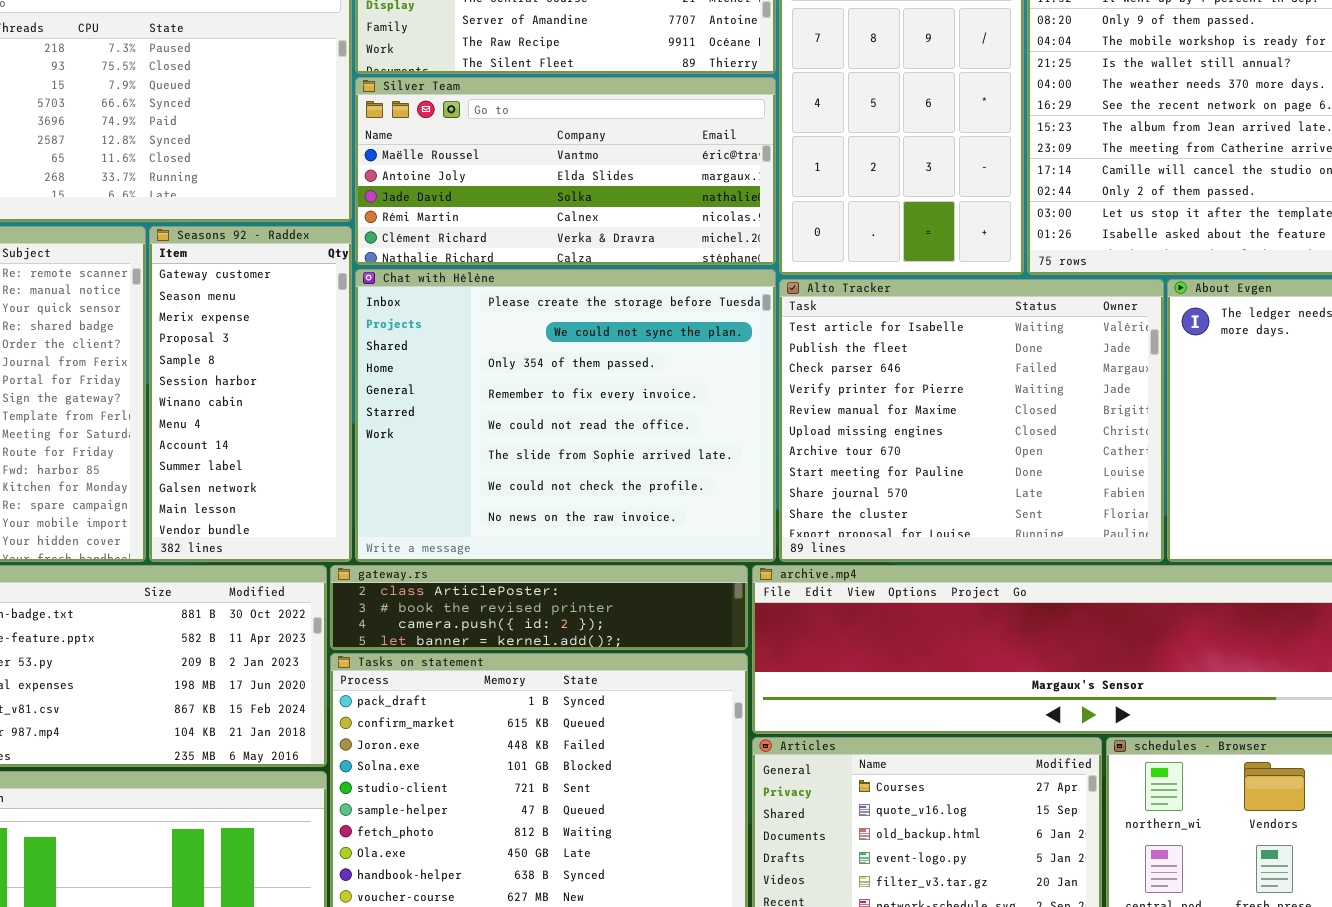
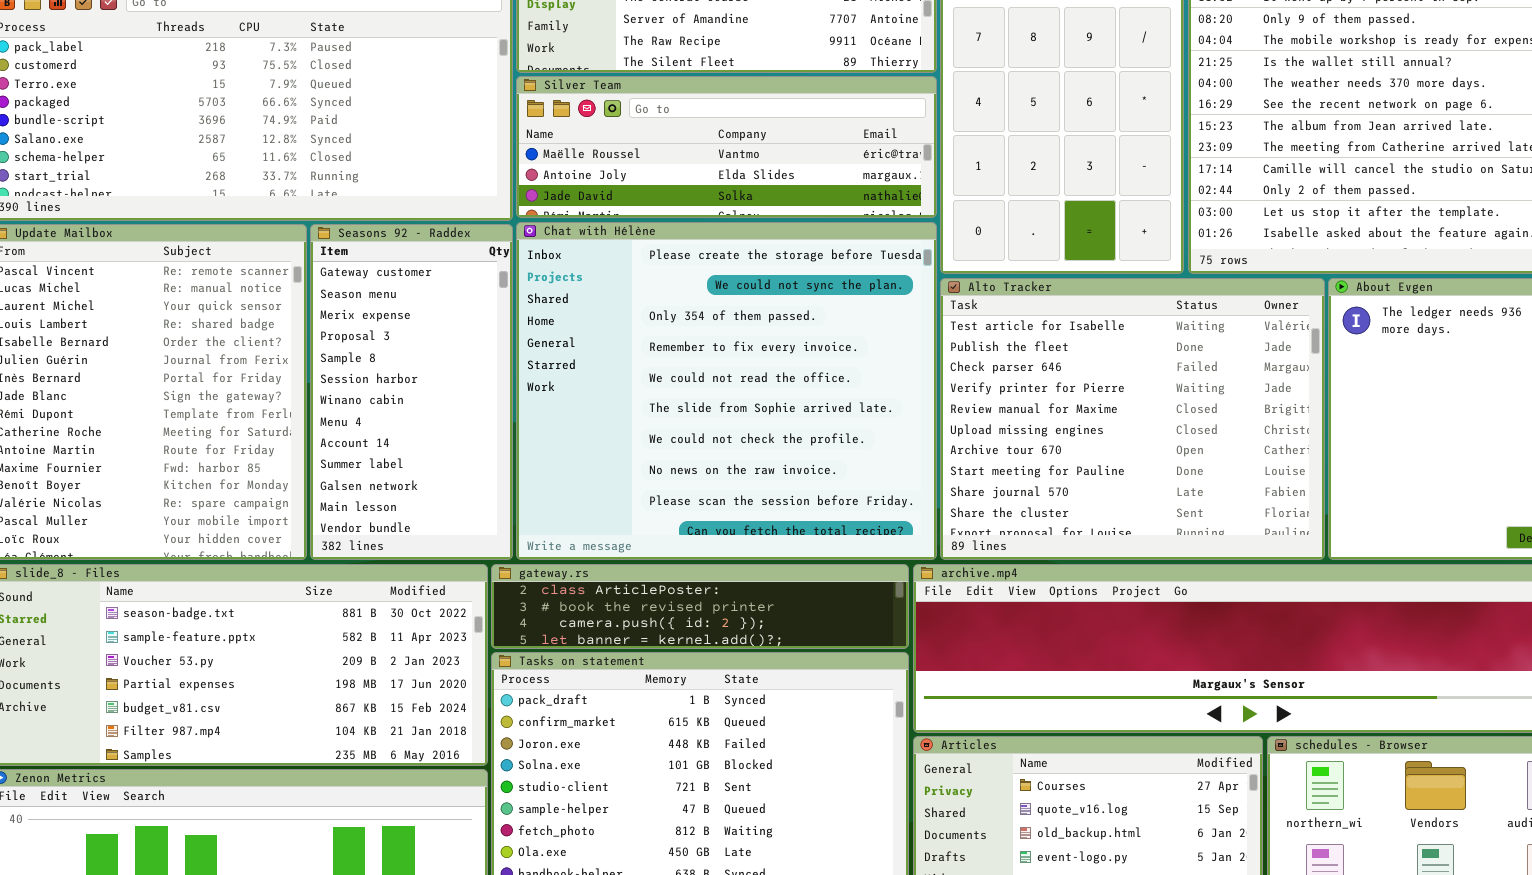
Silver Team: [355,77,776,265] -> [516,76,937,218], resized
Chat with Hélène: [355,269,776,562] -> [516,222,937,560], resized

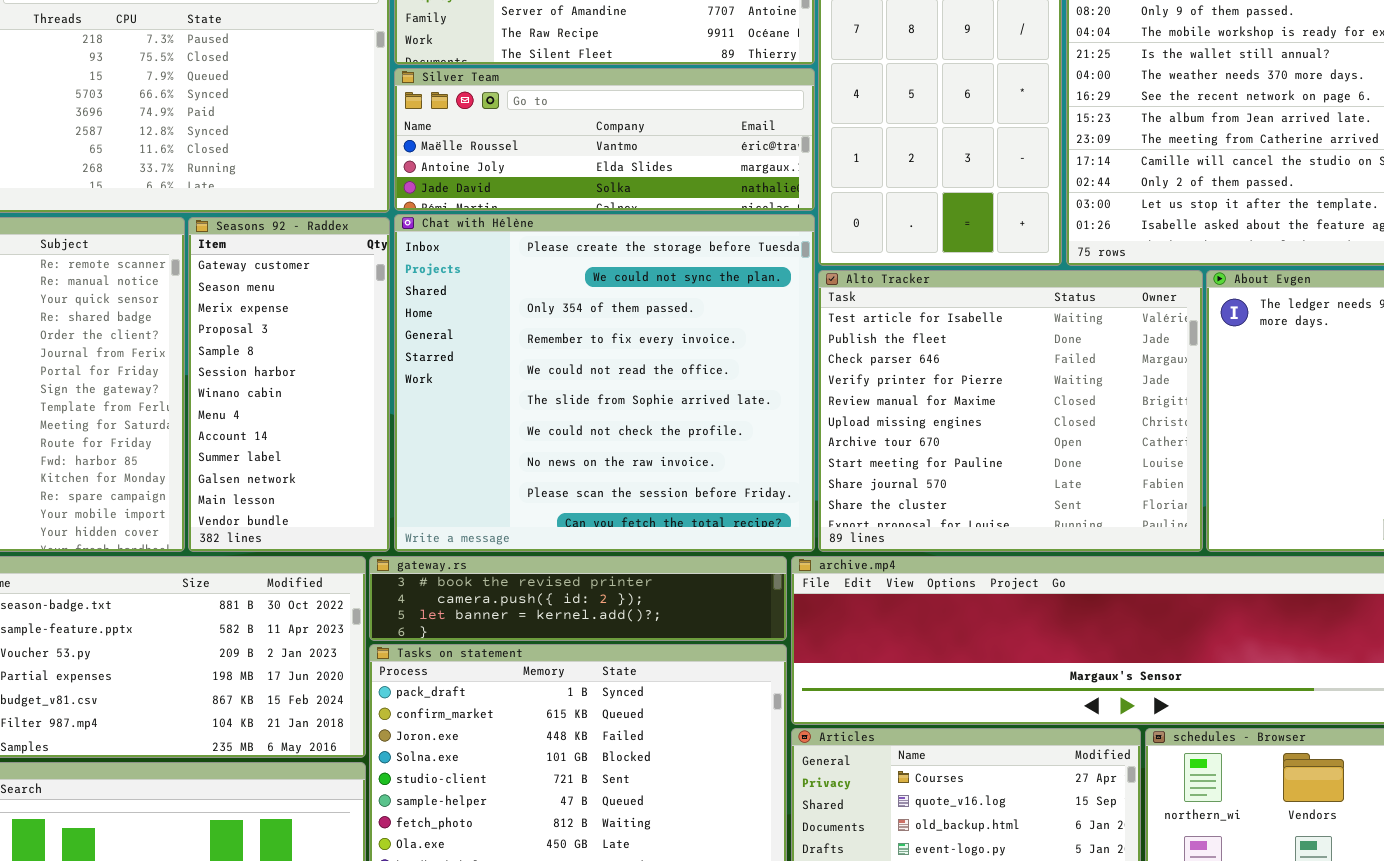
gateway.rs: [491,564,909,649] -> [369,556,787,641], scrolled down 1 row

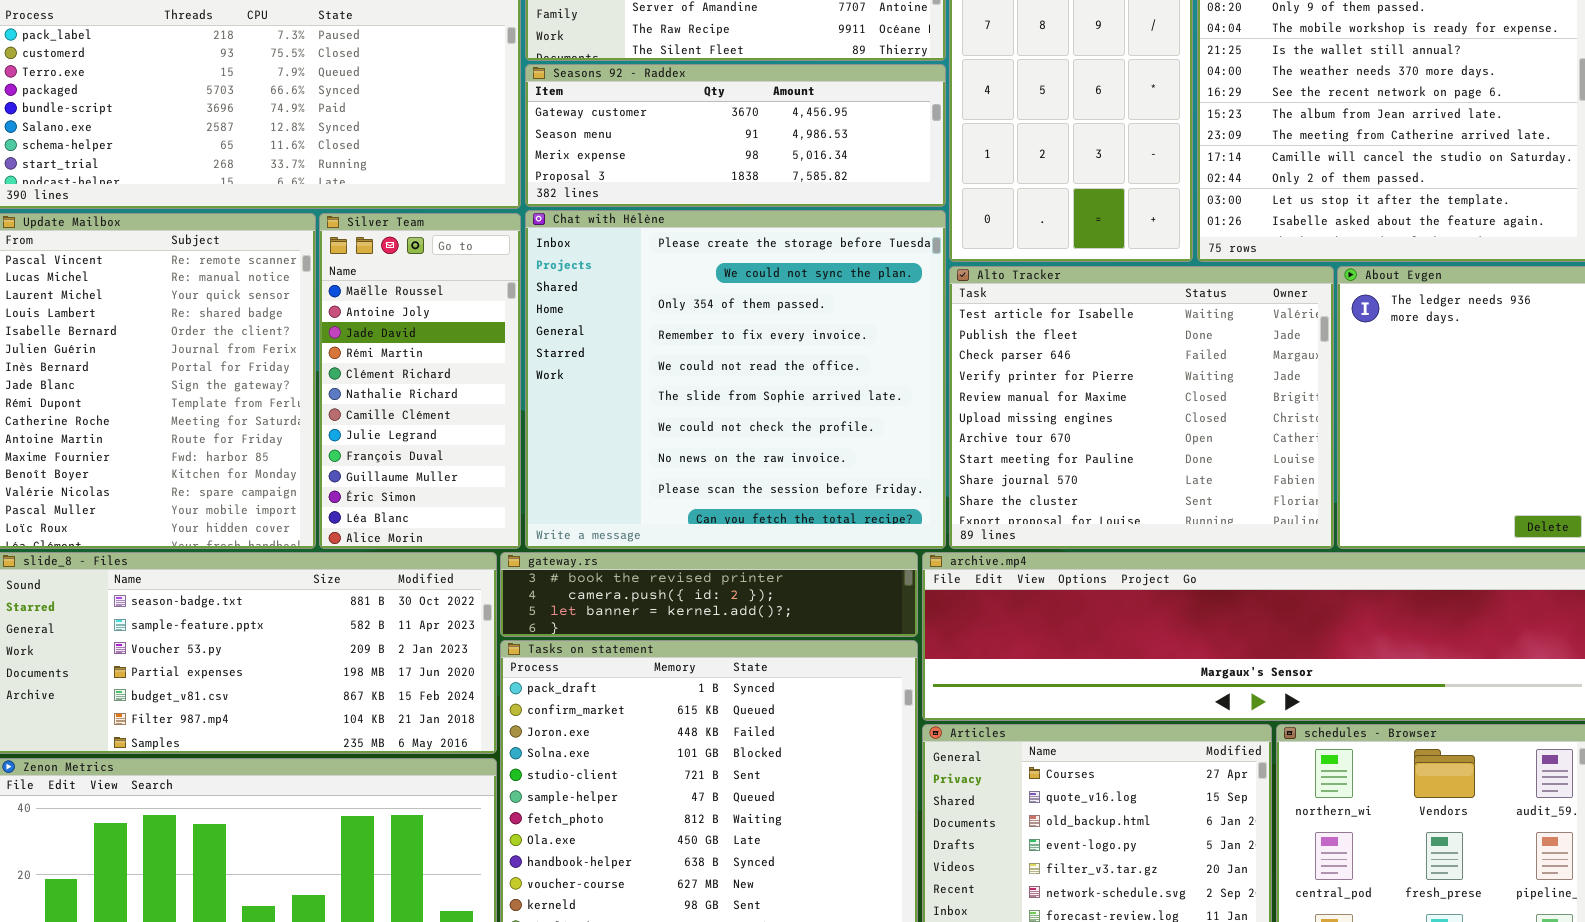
Silver Team: [394,68,815,211] -> [319,213,521,549], moved, resized
Seasons 92 - Raddex: [188,217,390,552] -> [525,64,946,207], moved, resized

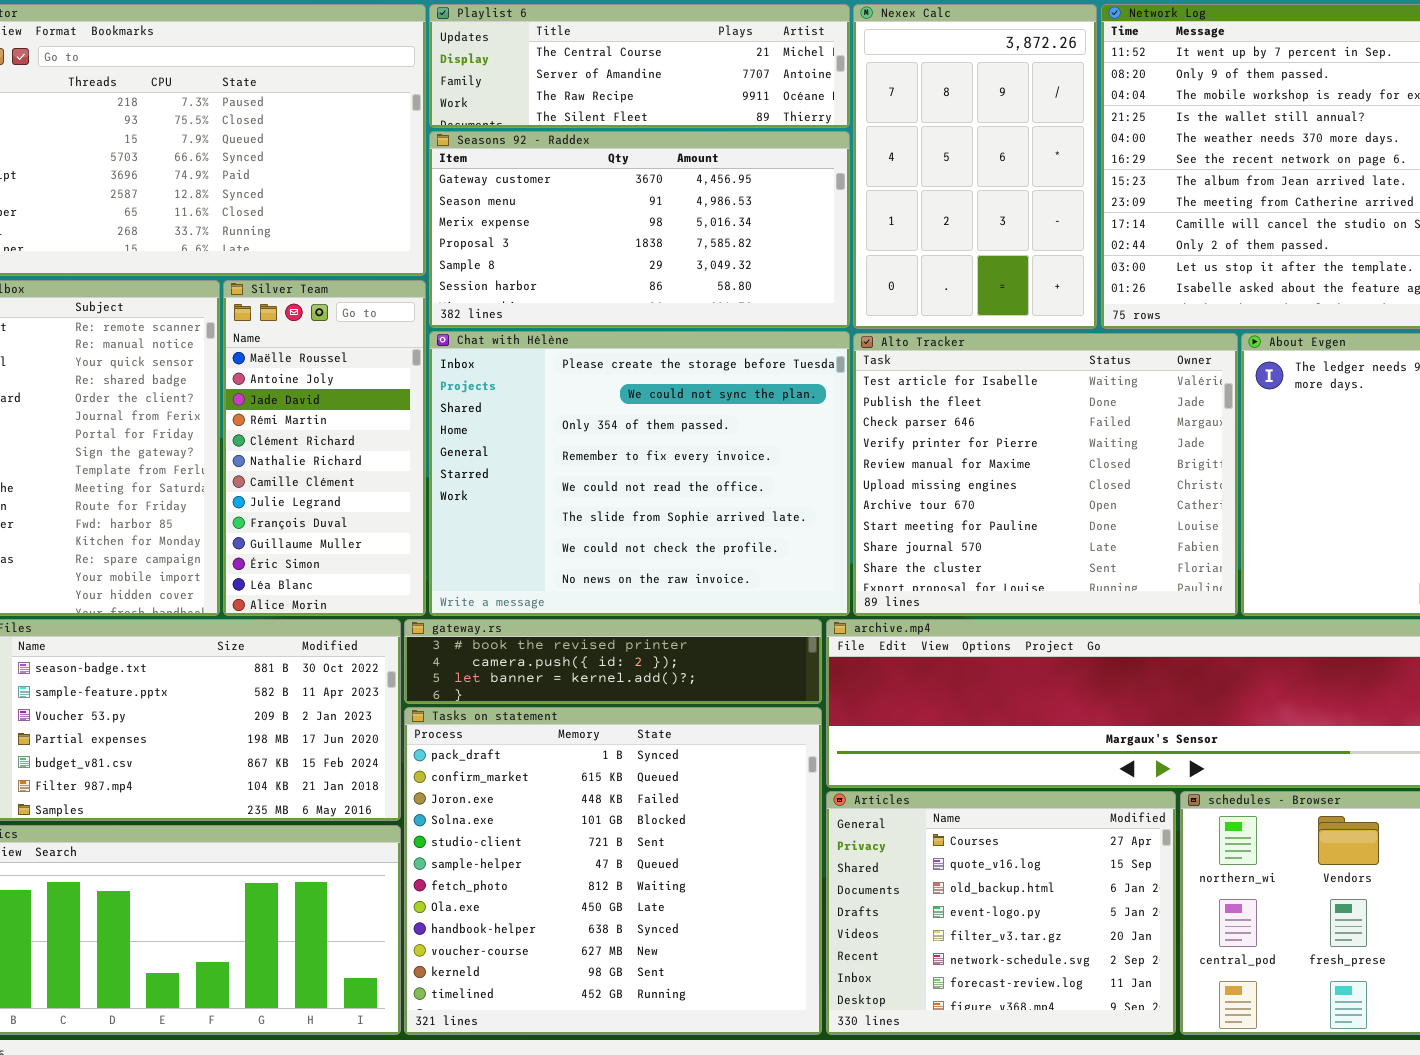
Seasons 92 - Raddex: [525,64,946,207] -> [429,131,850,328], resized
Chat with Hélène: [525,210,946,549] -> [429,331,850,616], resized

